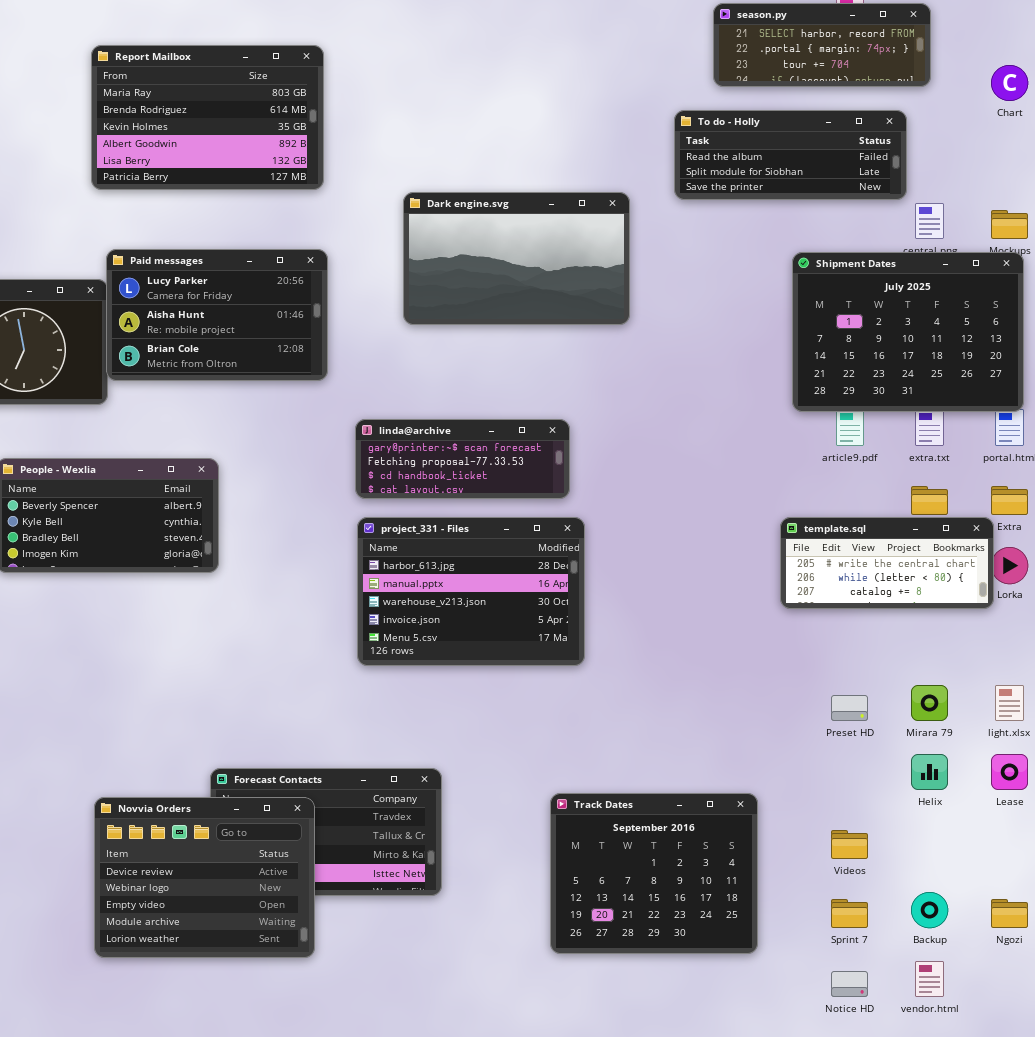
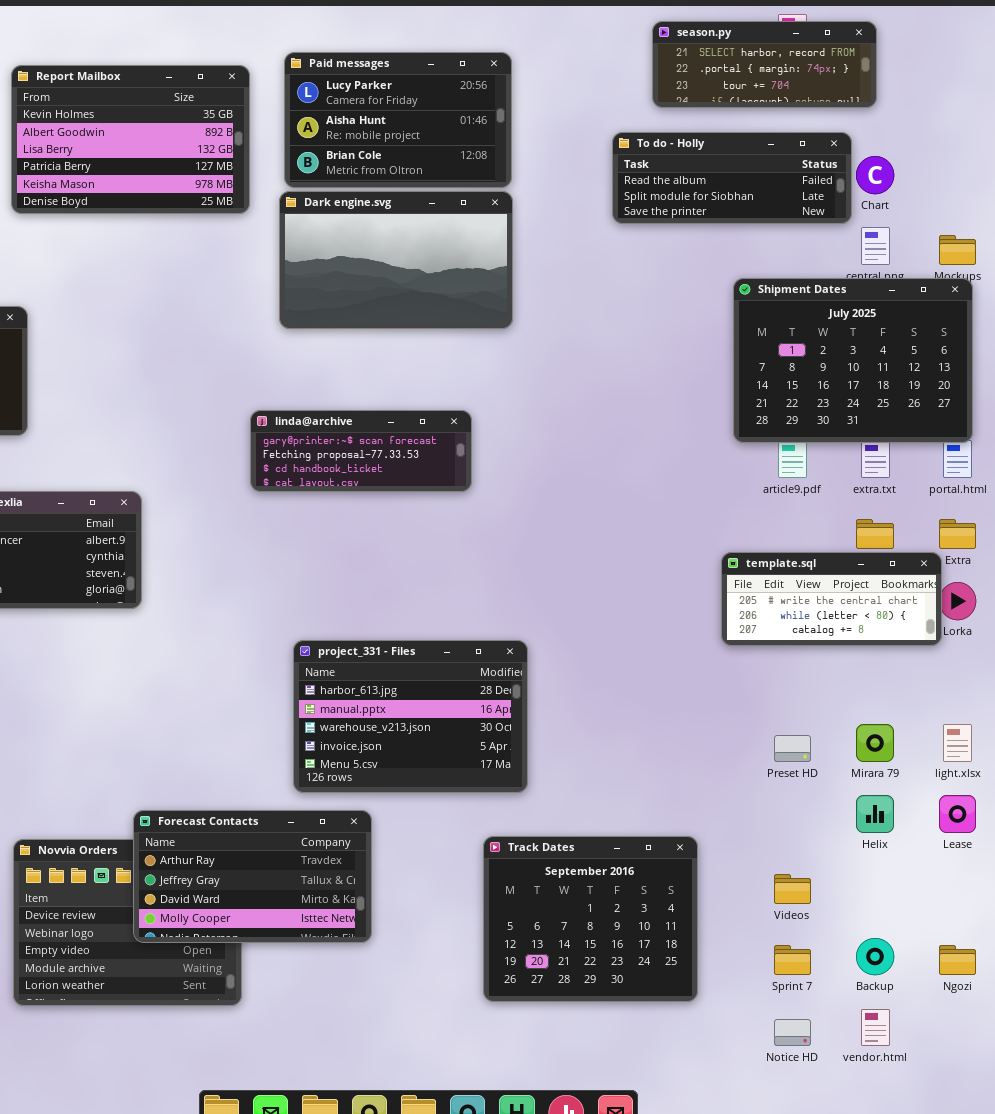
Report Mailbox: [91,45,324,190] -> [11,65,250,214], scrolled down 2 rows
Chart: [991,65,1028,101] -> [856,156,894,194], moved
Dark engine.svg: [403,192,630,325] -> [279,191,513,329], moved
Paid messages: [106,249,328,381] -> [284,52,512,188], moved
linda@archive: [355,419,570,499] -> [250,410,472,492], moved
project_331 - Files: [357,517,585,666] -> [293,640,528,793], moved
Forecast Contacts: [210,768,442,896] -> [133,810,372,943], raised

